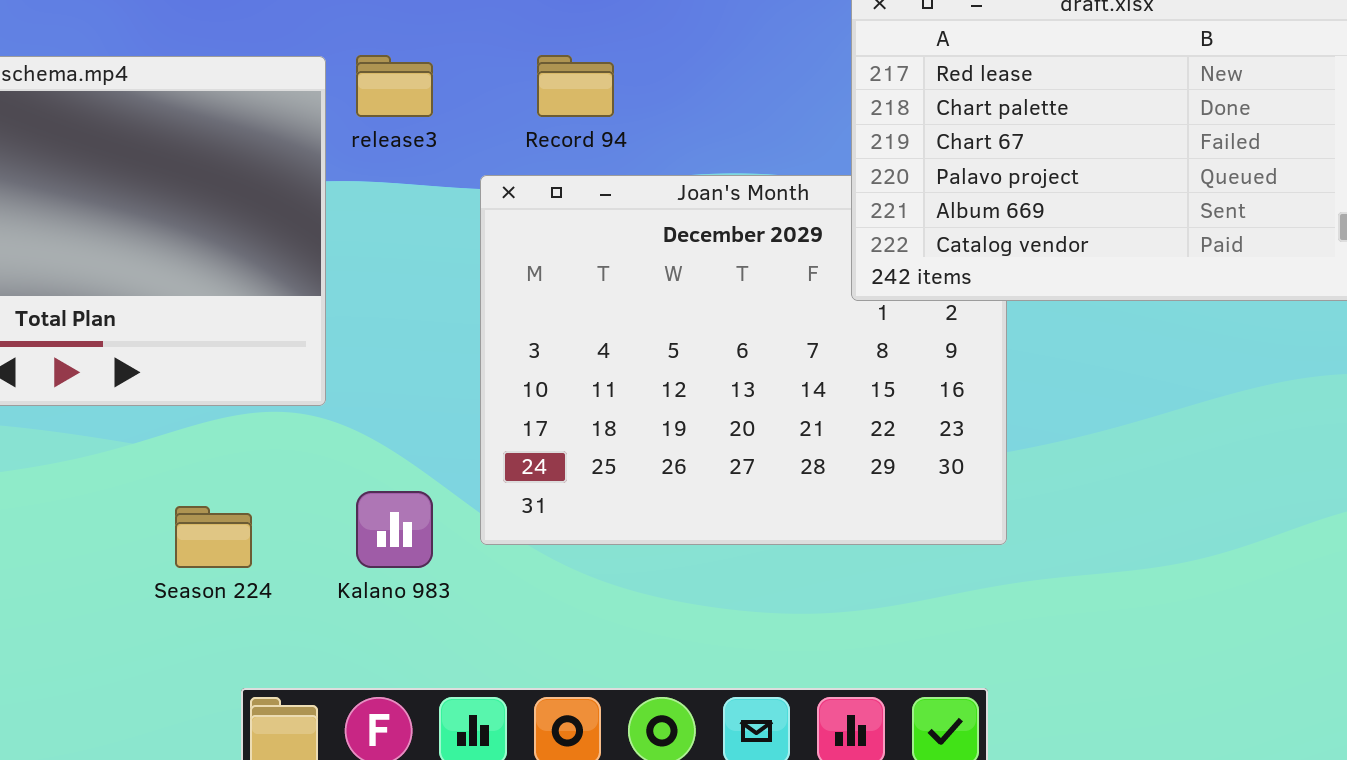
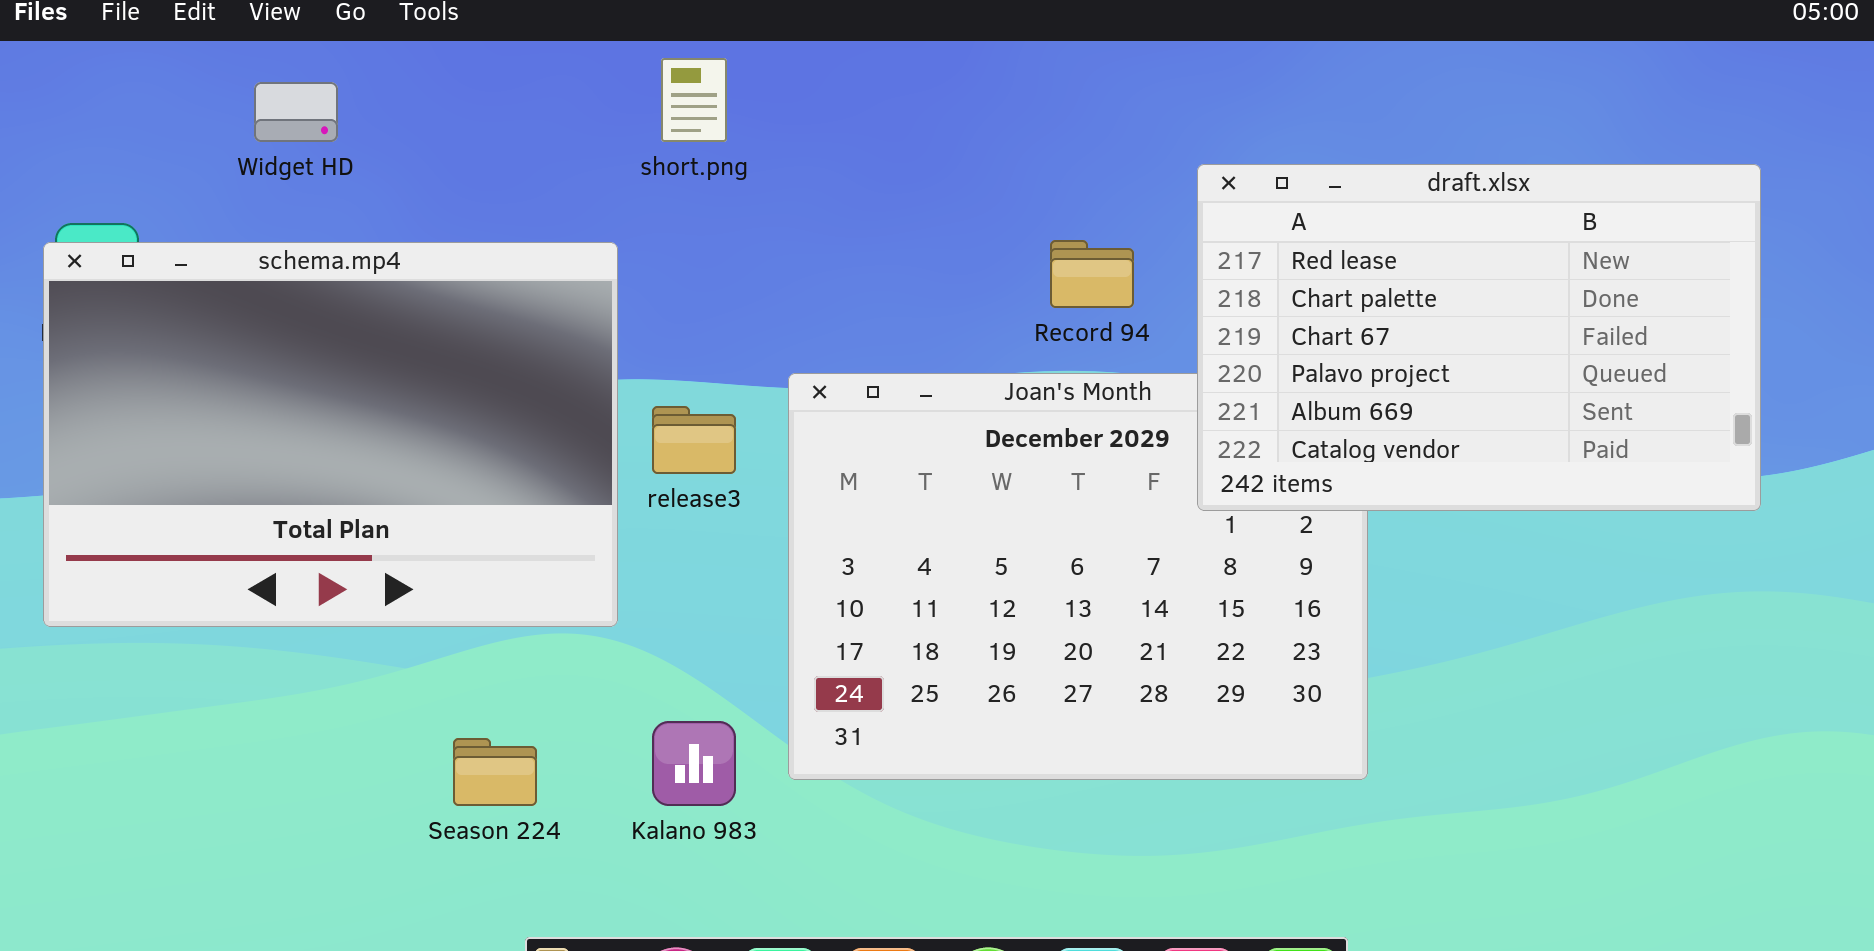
release3: [356,55,433,117] -> [652,406,736,474], moved
Record 94: [537,55,614,117] -> [1050,240,1134,308], moved

